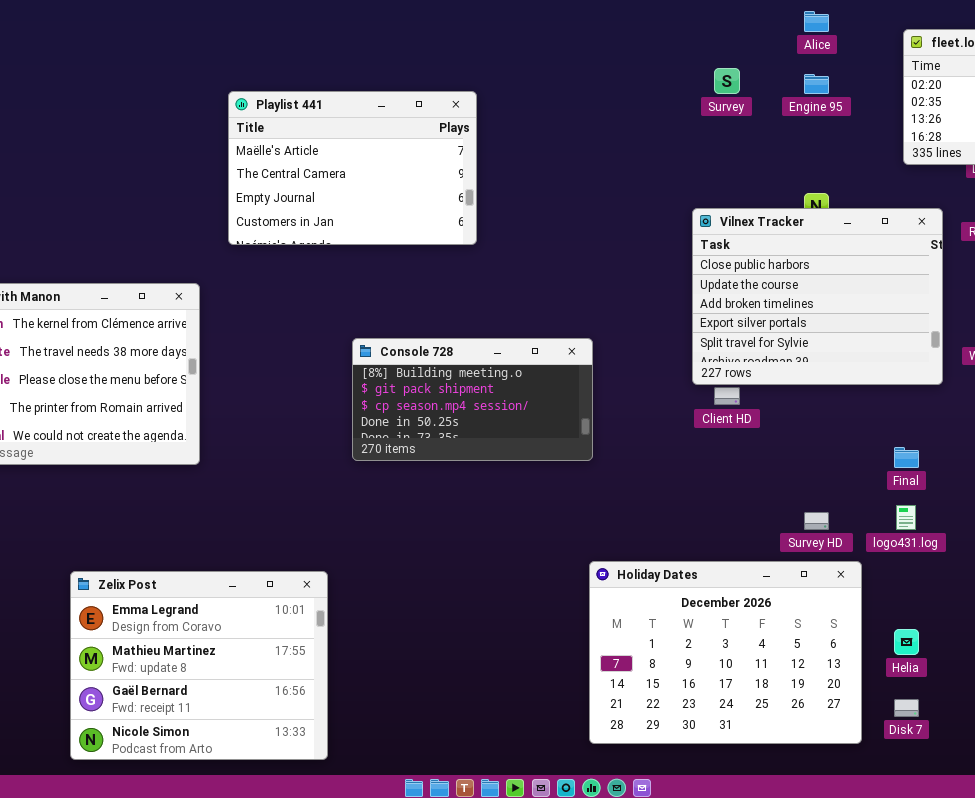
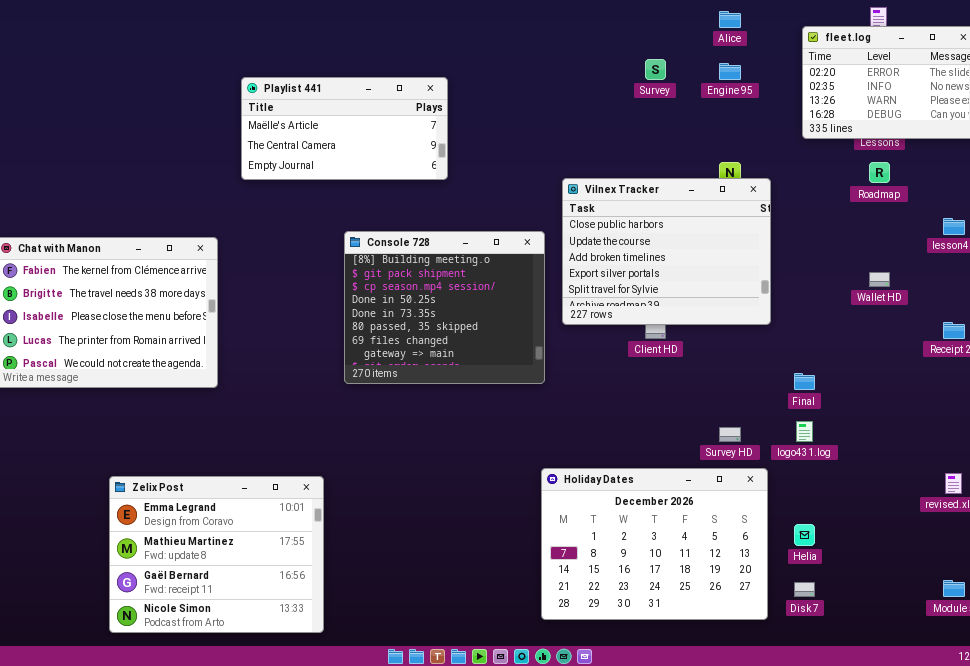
Playlist 441: [228,91,477,245] -> [241,77,448,180], resized
Vilnex Tracker: [692,208,943,385] -> [562,178,771,325], moved
Console 728: [352,338,593,461] -> [344,231,545,384], resized

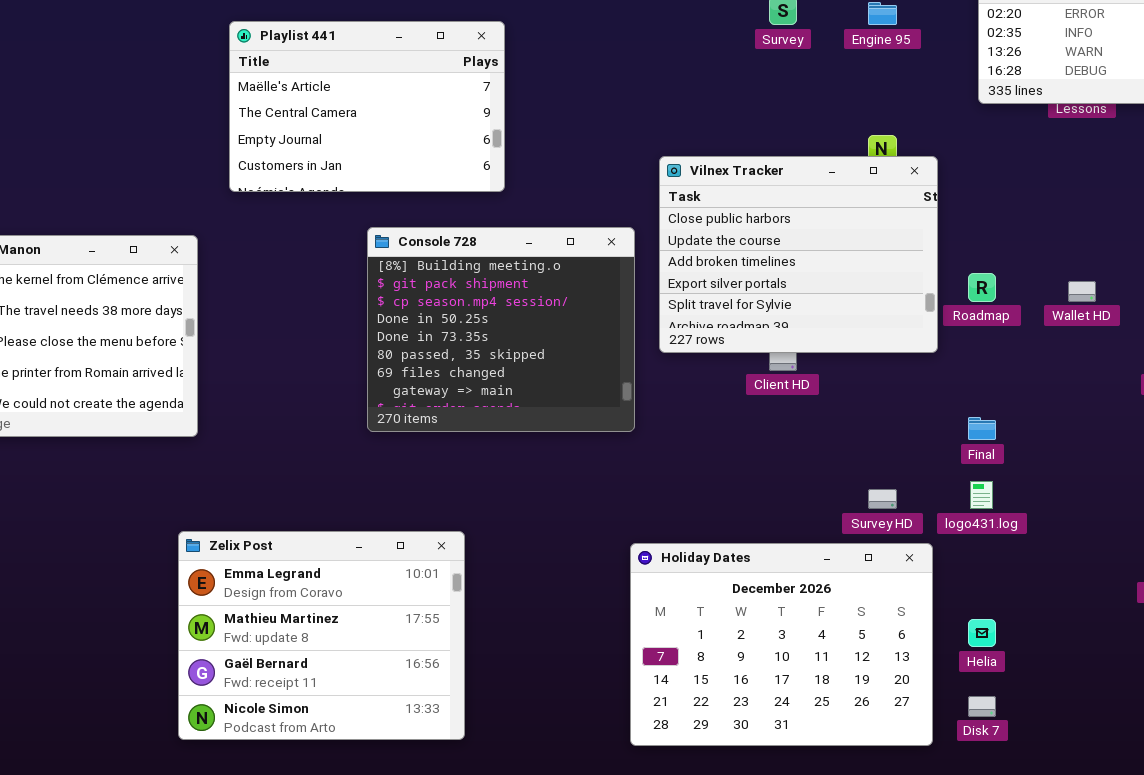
Playlist 441: [241,77,448,180] -> [229,21,505,192], resized
Roadmap: [869,162,890,183] -> [968,273,996,302], moved
Zelix Post: [109,476,324,633] -> [178,531,465,740], moved

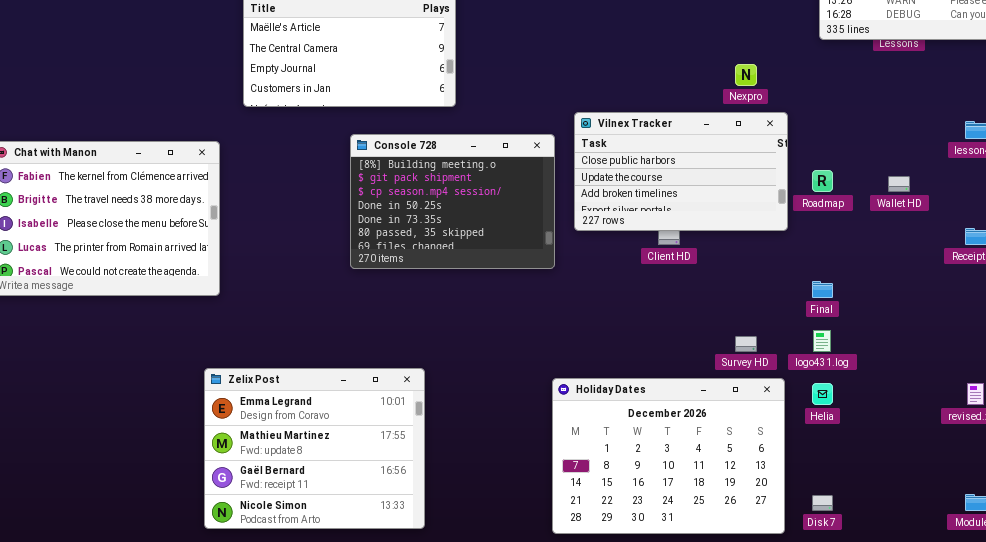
Vilnex Tracker: [659,156,938,353] -> [574,112,788,231], resized
Console 728: [367,227,635,432] -> [350,134,555,269], resized
Helia: [968,619,996,647] -> [812,383,833,405], moved

